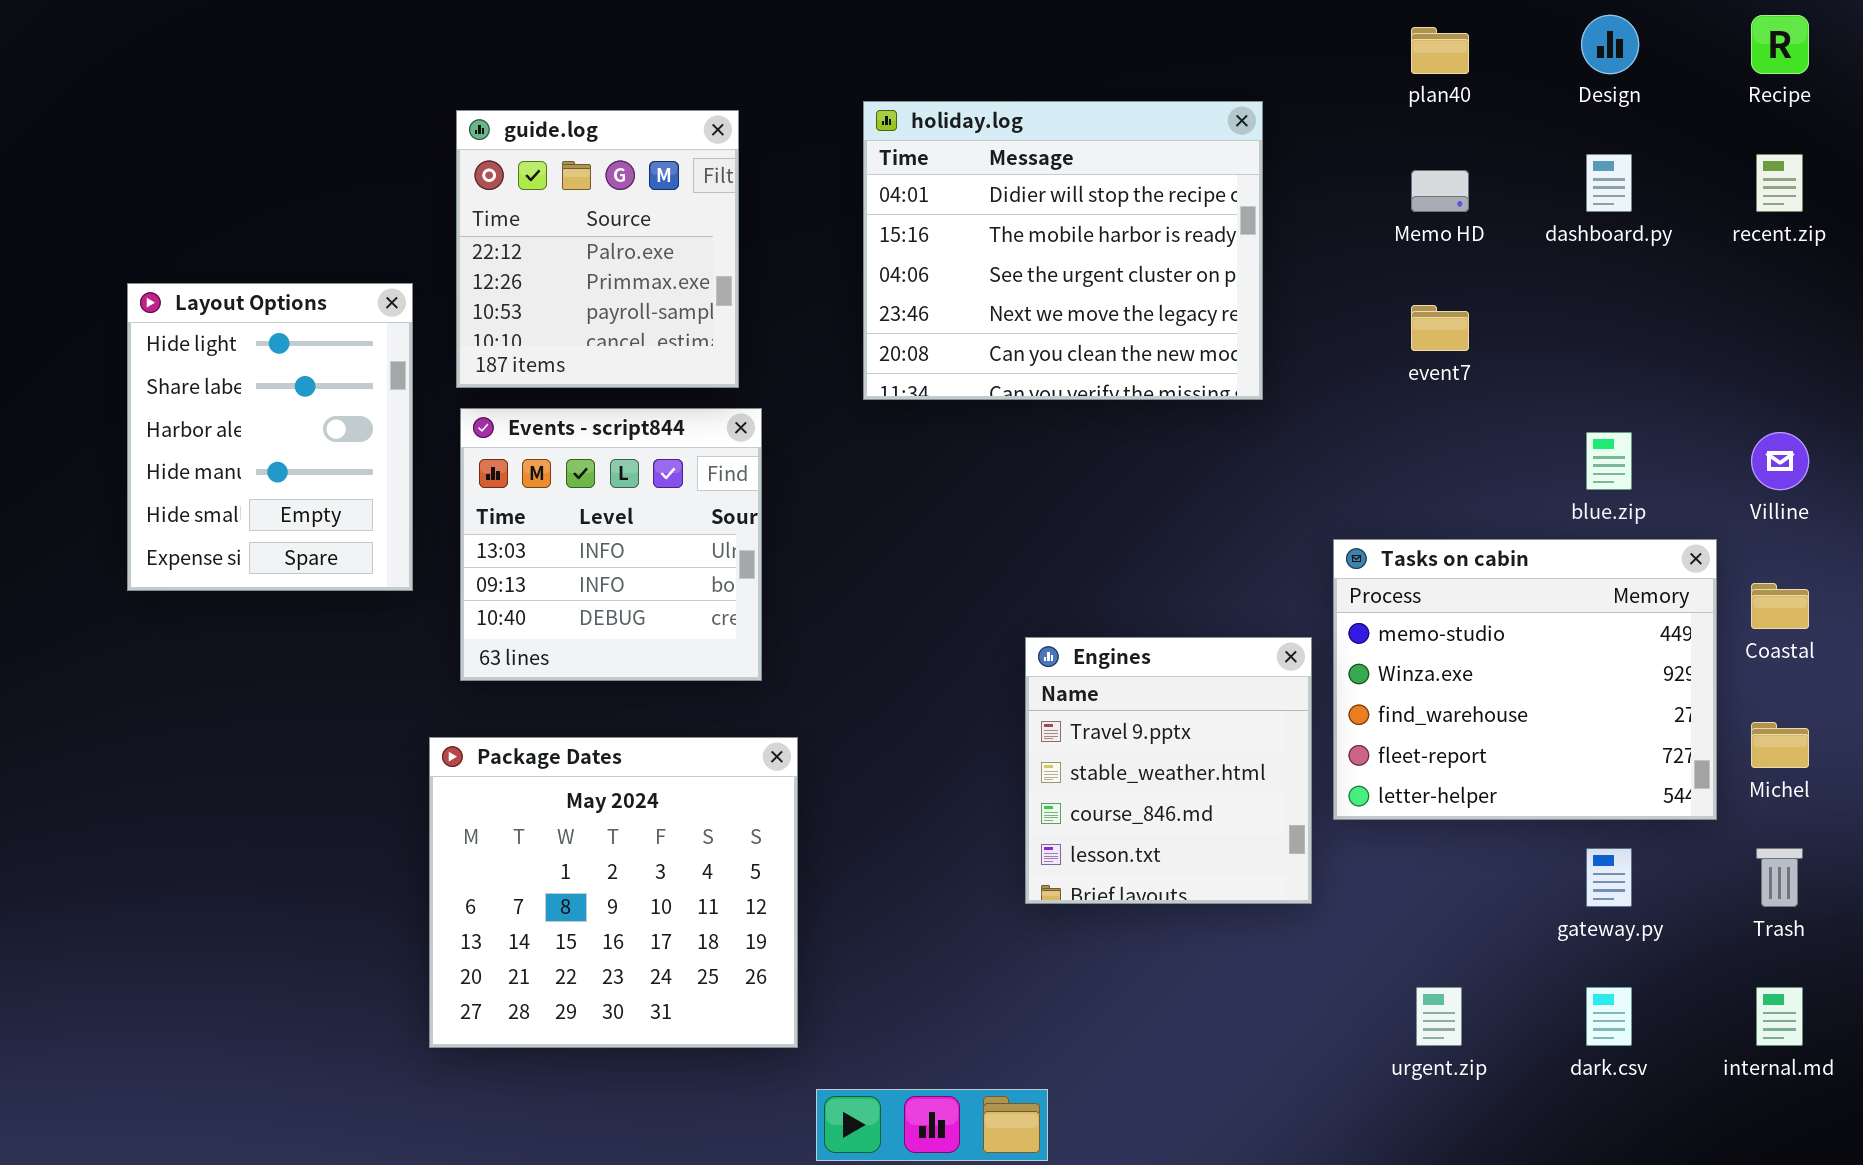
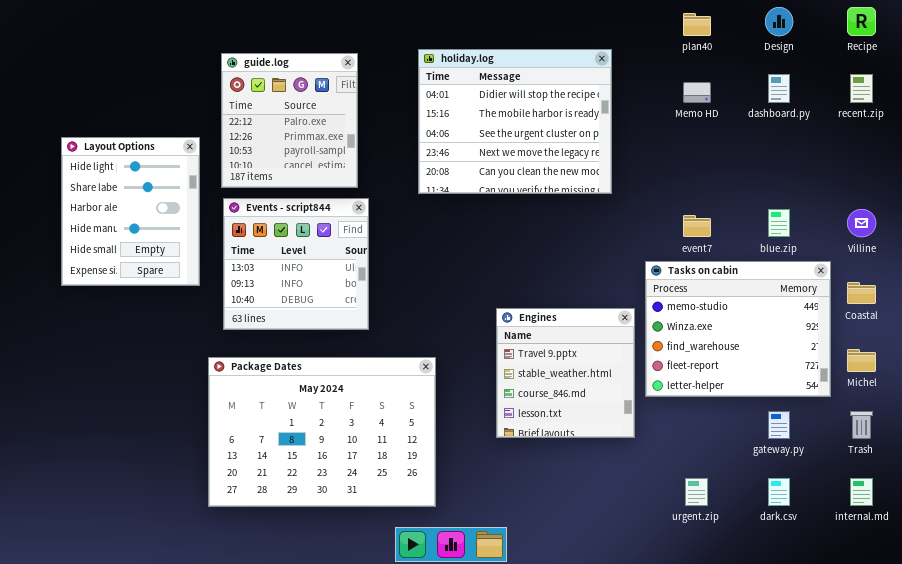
event7: [1411,305,1469,351] -> [683,215,711,237], moved
Package Dates: [429,737,798,1048] -> [208,357,436,507], resized

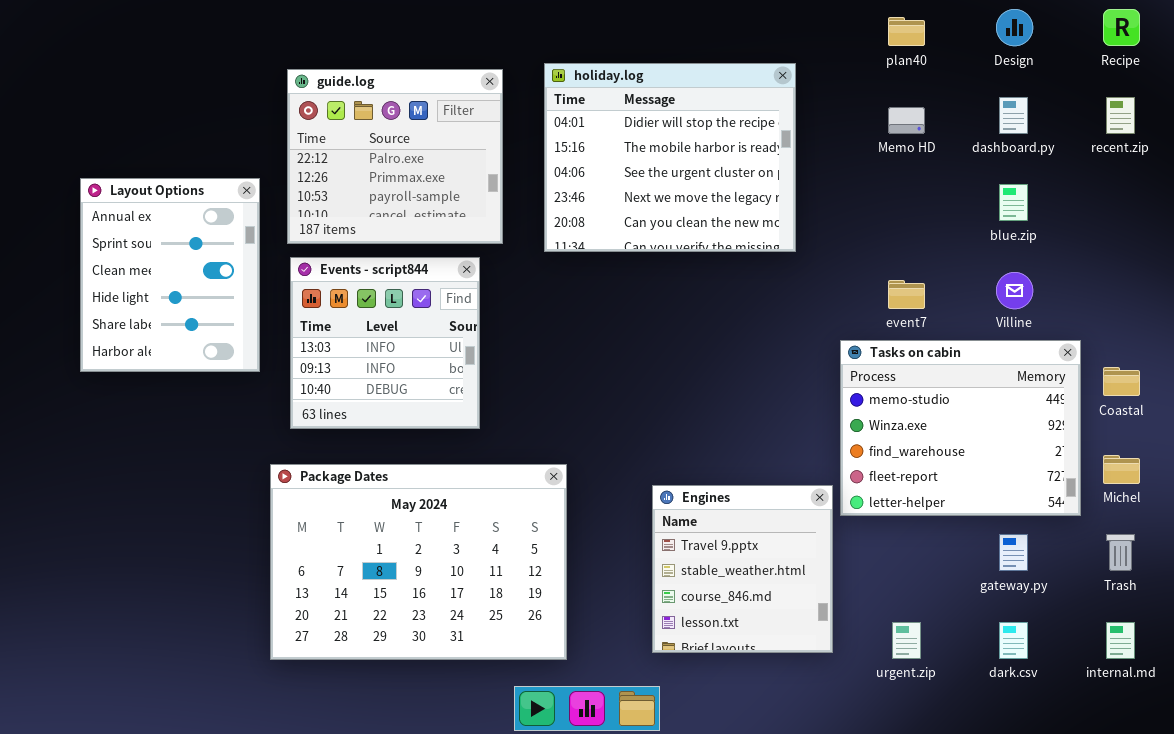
guide.log: [221,53,358,188] -> [287,69,503,244], resized
Layout Options: [61,137,200,286] -> [80,178,260,372], scrolled up 3 rows
blue.zip: [768,209,790,237] -> [999,184,1028,221], moved
Villine: [847,209,876,237] -> [996,272,1033,309], moved
Engines: [496,308,635,438] -> [652,485,833,653], moved

